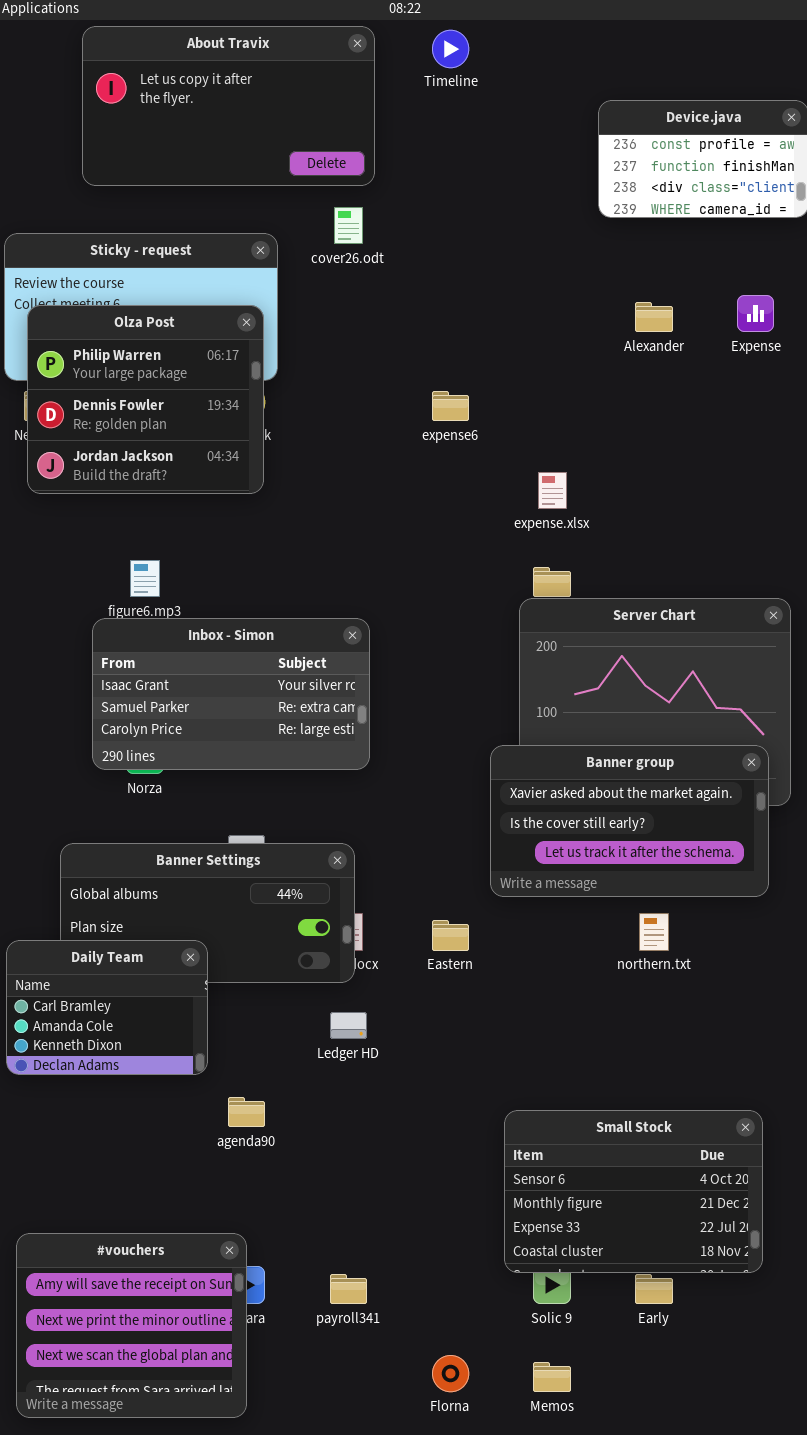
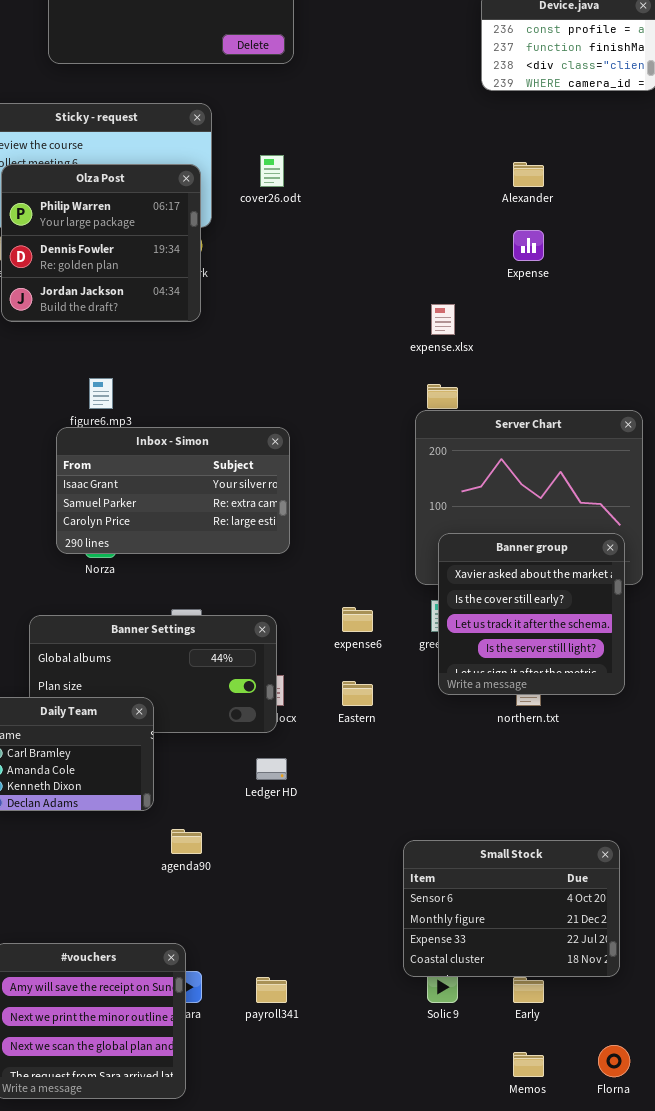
cover26.odt: [334,207,363,244] -> [260,155,284,187], moved
Expense: [737,295,774,332] -> [513,230,544,261], moved
expense6: [432,391,469,421] -> [342,607,373,632], moved
Banner group: [490,745,769,897] -> [438,533,625,695], resized
Florna: [432,1355,469,1392] -> [598,1045,630,1077], moved
Memos: [533,1362,571,1392] -> [513,1052,544,1077], moved

